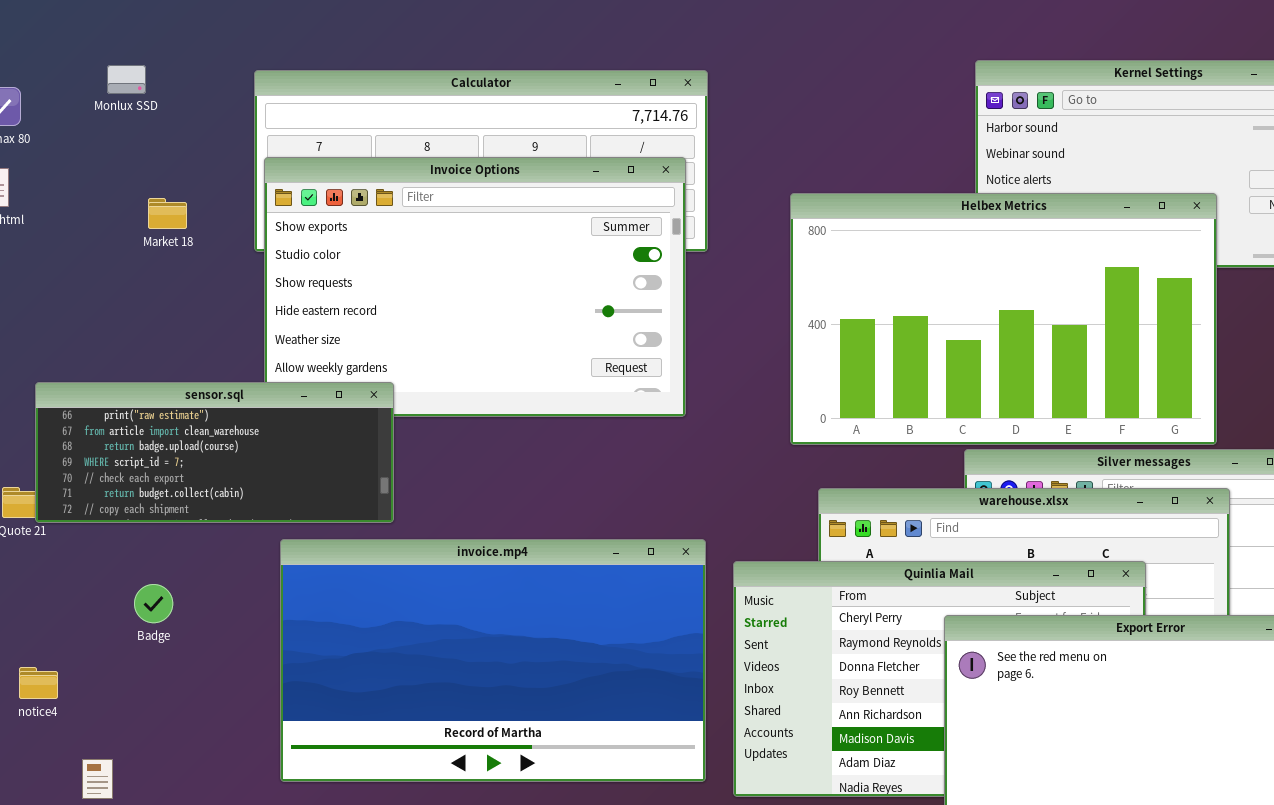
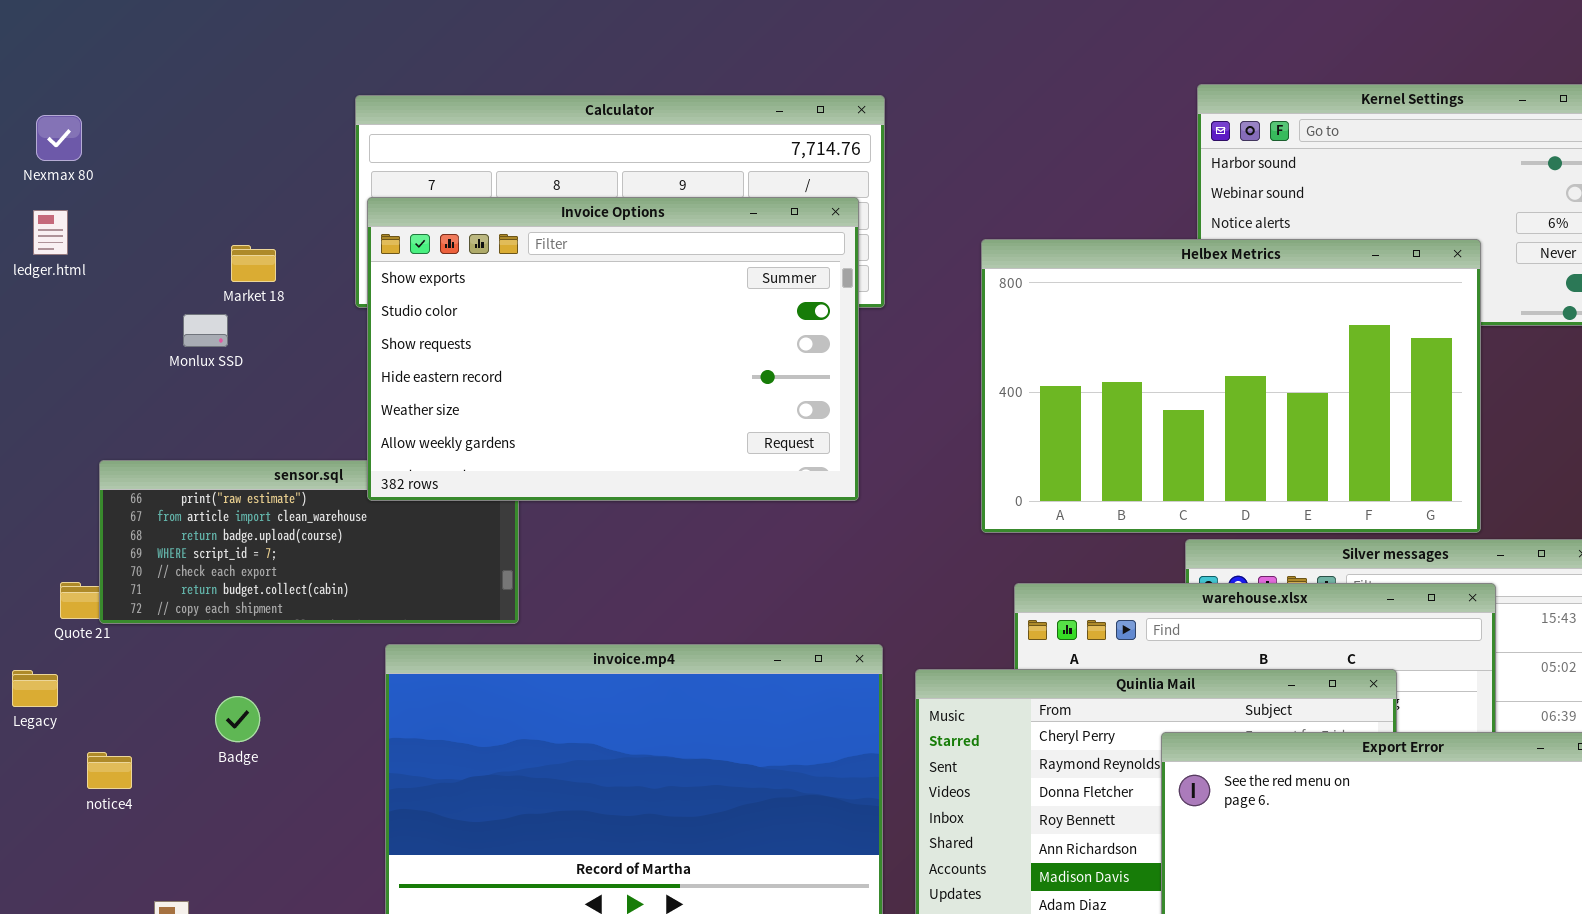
Monlux SSD: [107,65,146,94] -> [183,314,228,347], moved
Invoice Options: [264,157,686,417] -> [367,197,859,501], raised
notice4: [19,667,58,699] -> [87,752,132,789], moved

